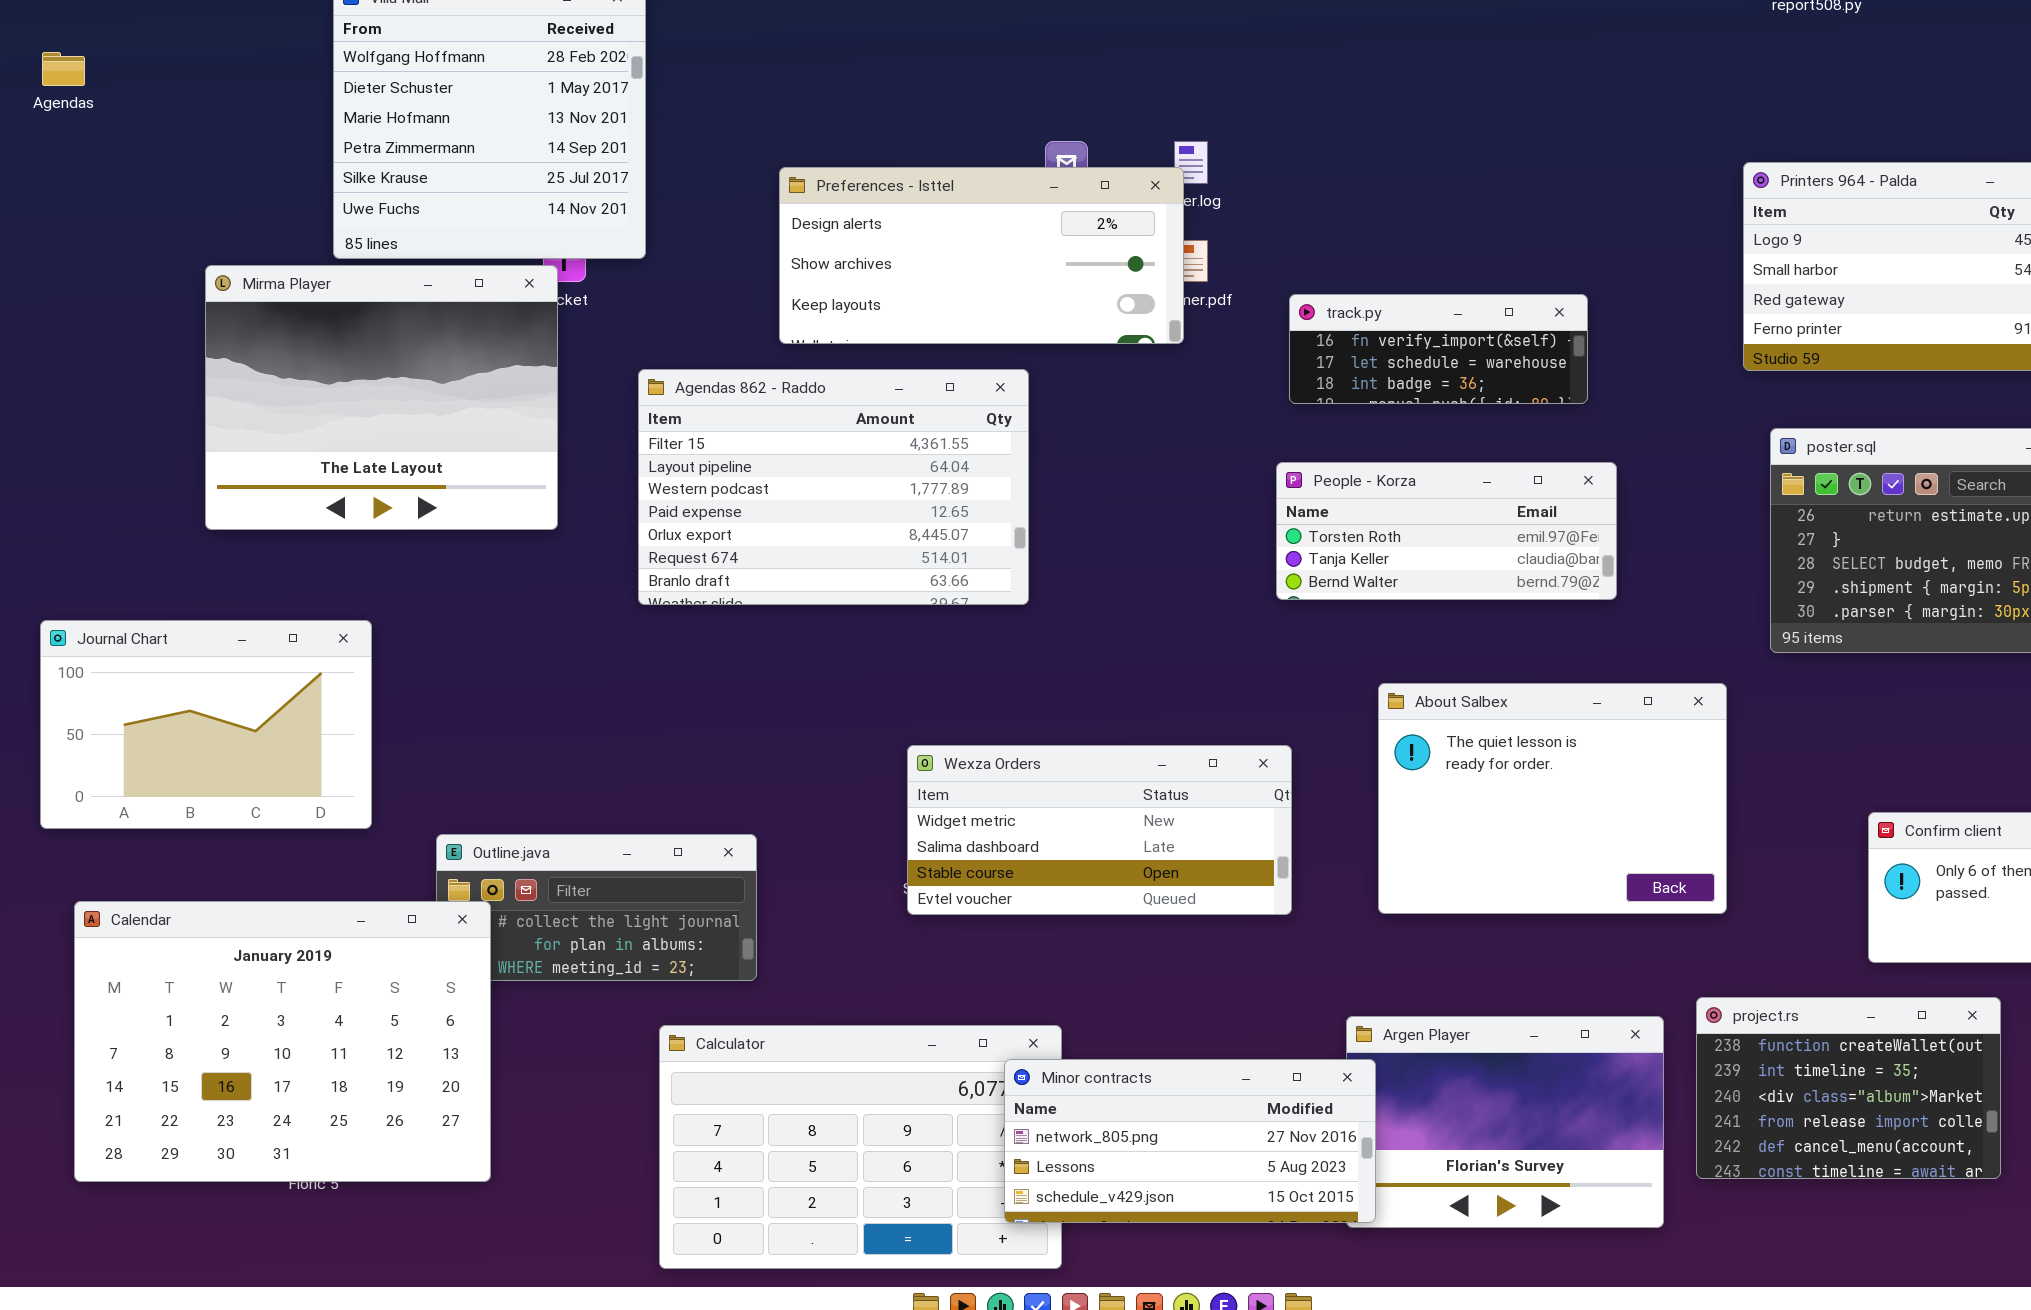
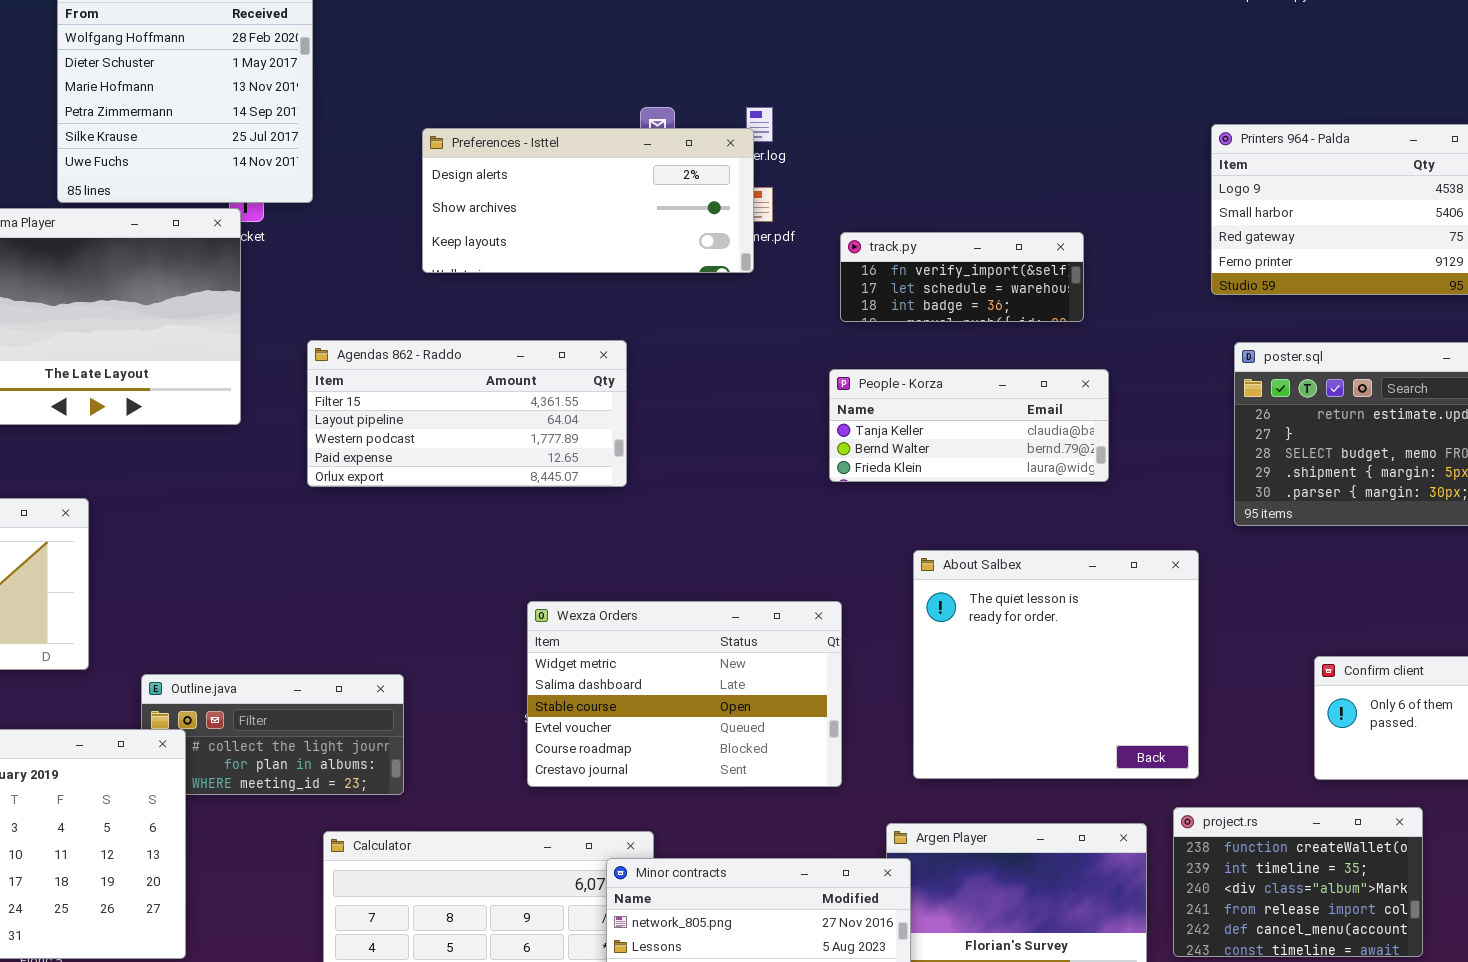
Agendas 862 - Raddo: [638,369,1029,605] -> [307,340,627,487], resized
People - Korza: [1276,462,1617,600] -> [829,369,1109,482], scrolled down 1 row
About Salbex: [1378,683,1727,914] -> [913,550,1199,779], resized
Wexza Orders: [907,745,1292,915] -> [527,601,842,787], resized

